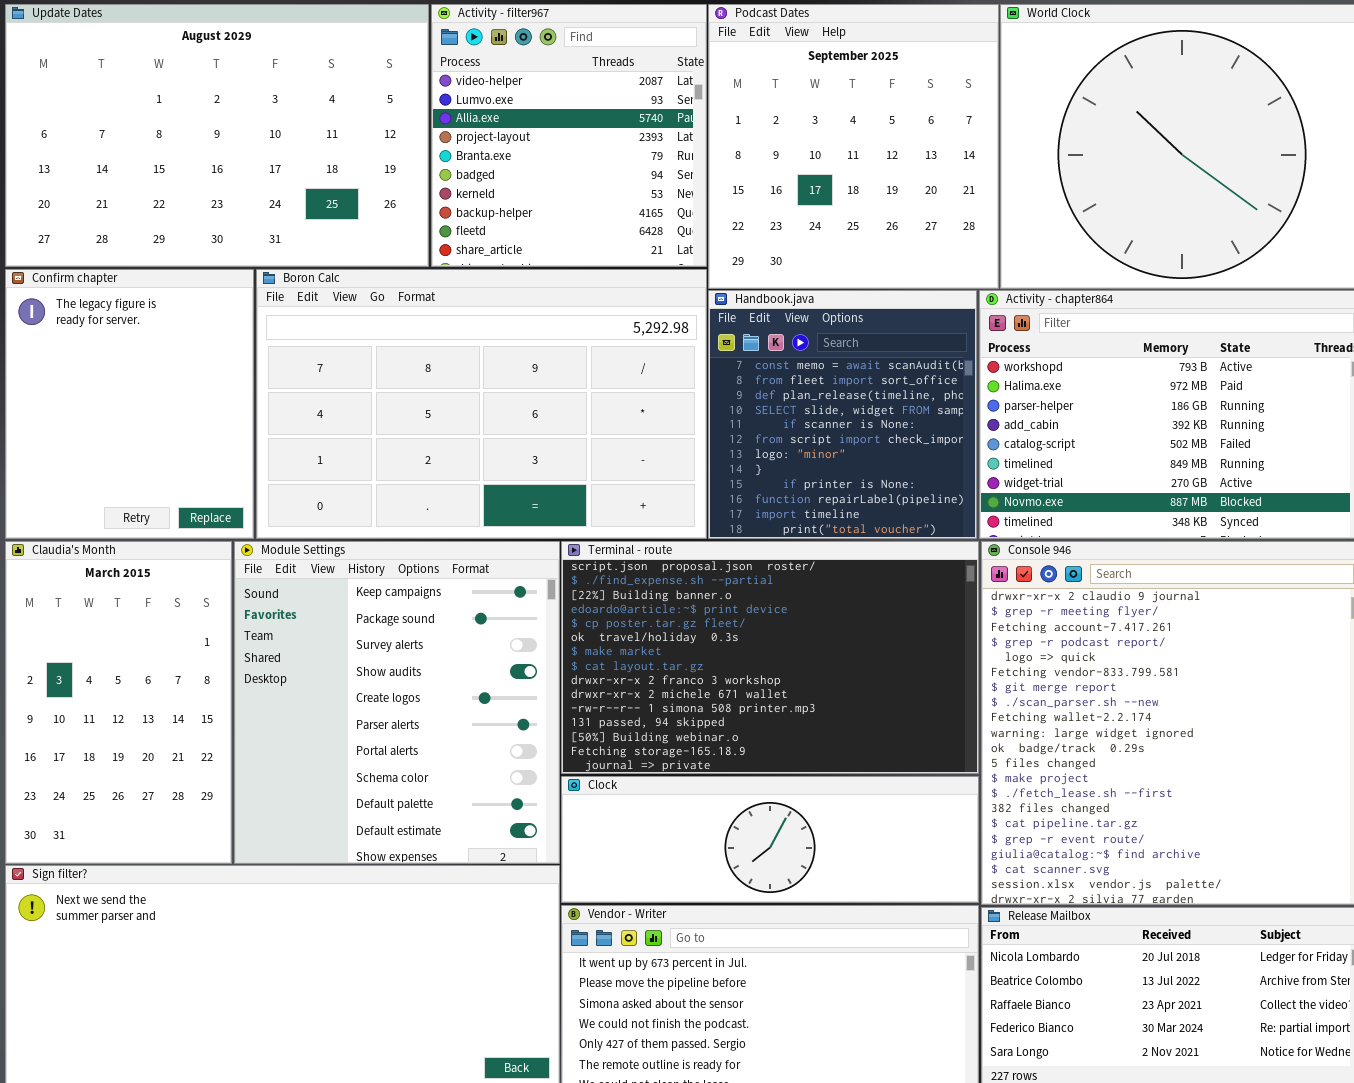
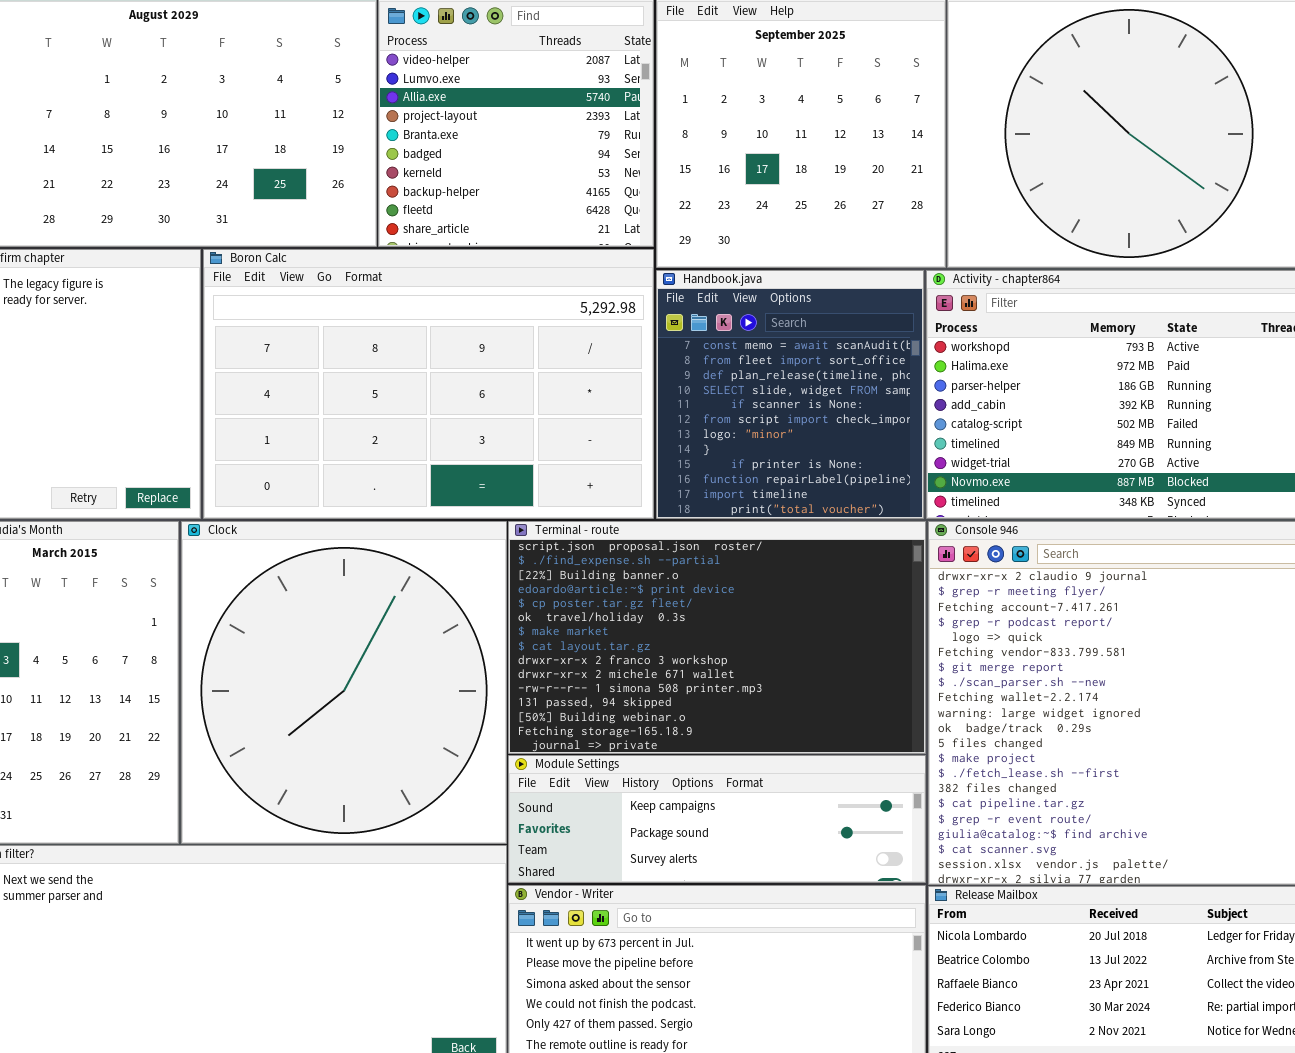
Module Settings: [234,541,560,864] -> [508,755,926,883], moved, resized
Clock: [561,776,979,903] -> [181,521,507,844], moved, resized

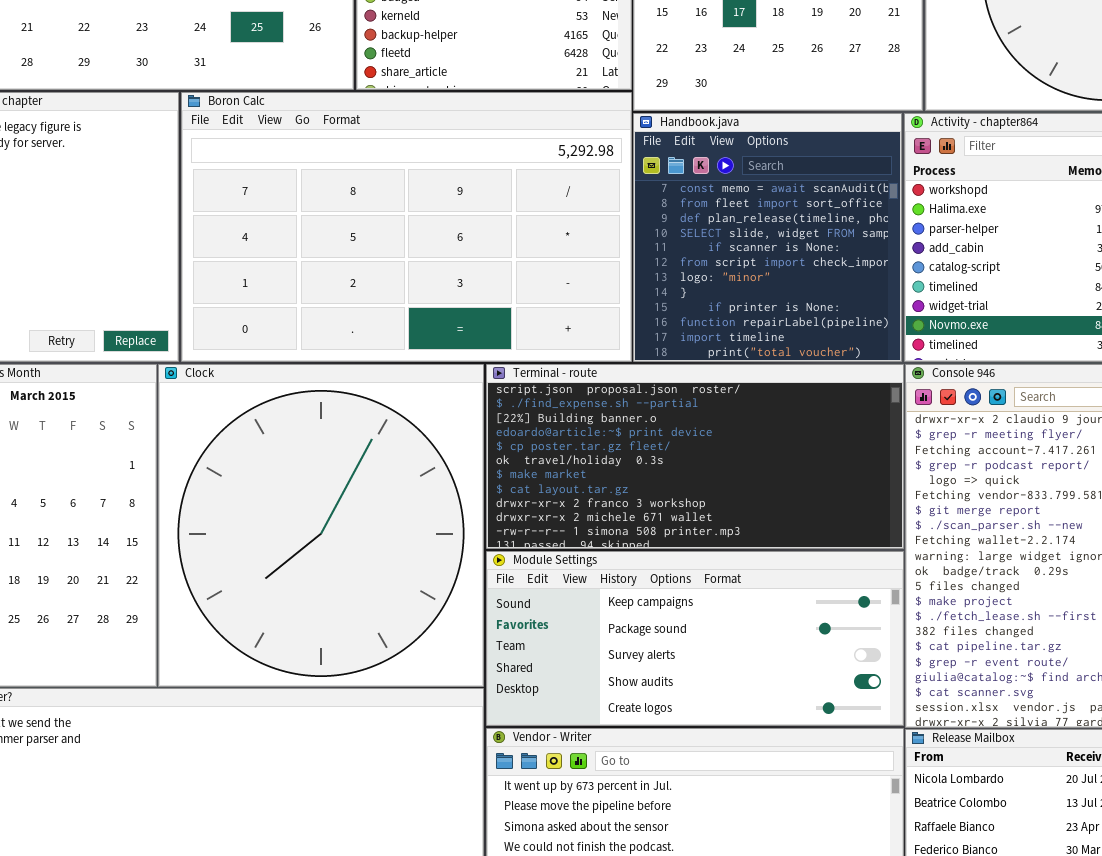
Terminal - route: [508,521,926,754] -> [486,364,904,549], resized
Module Settings: [508,755,926,883] -> [486,551,904,726], resized

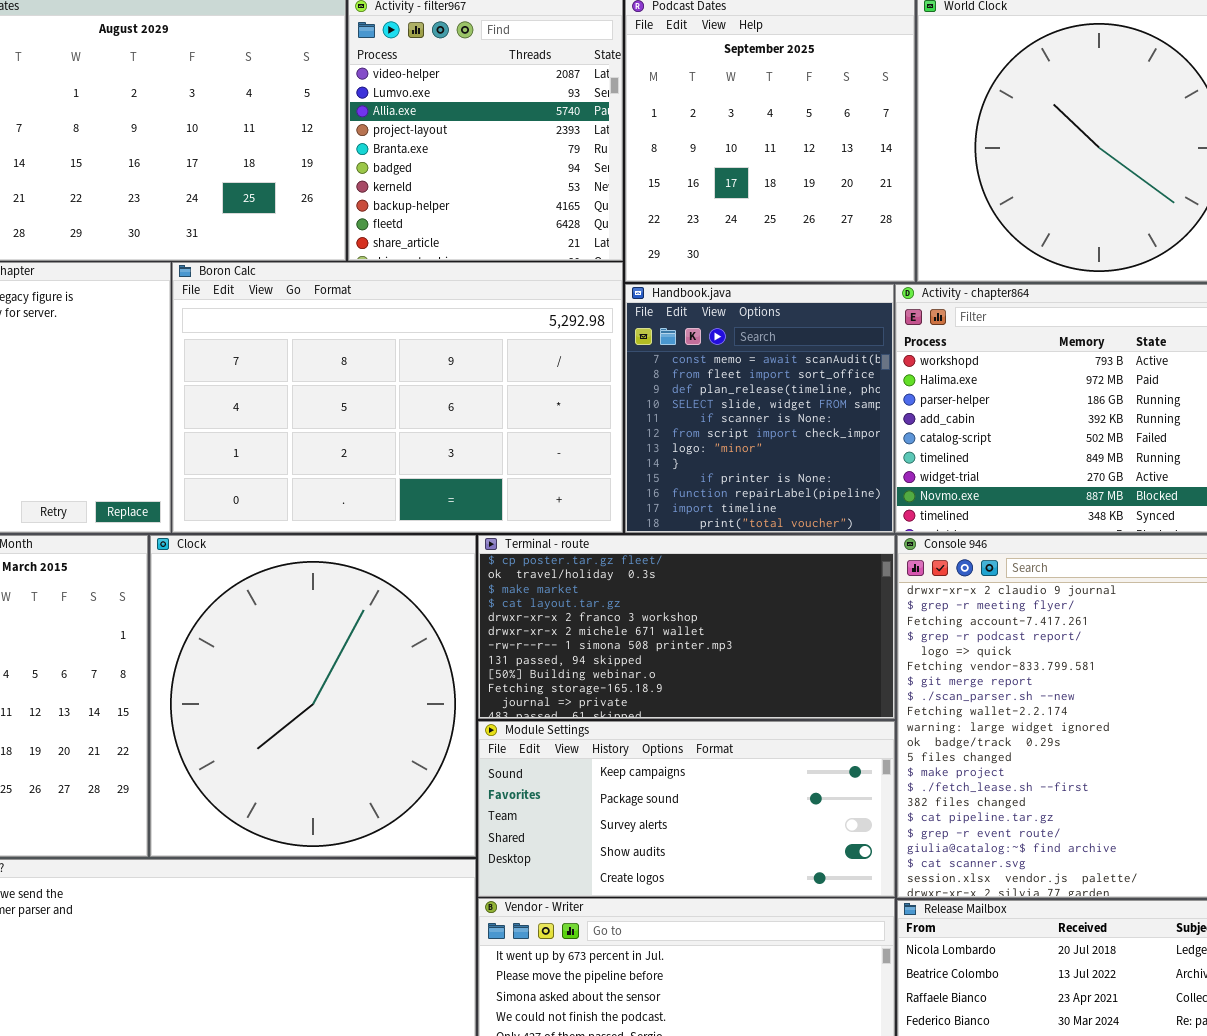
Terminal - route: [486,364,904,549] -> [478,535,895,719], scrolled down 4 rows

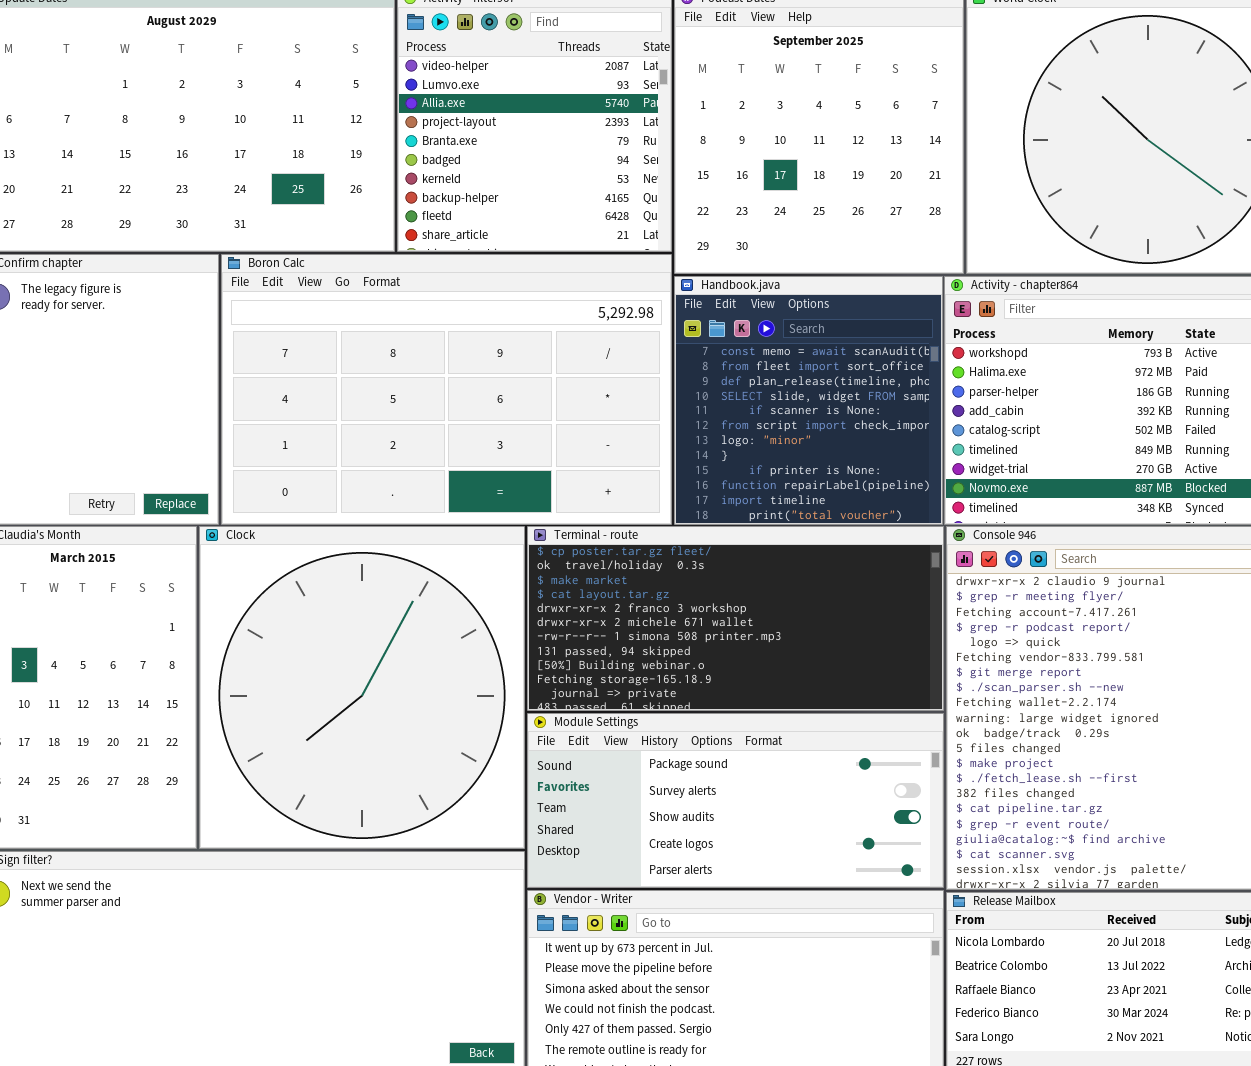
Module Settings: [478,721,895,897] -> [527,713,944,888], scrolled down 1 row

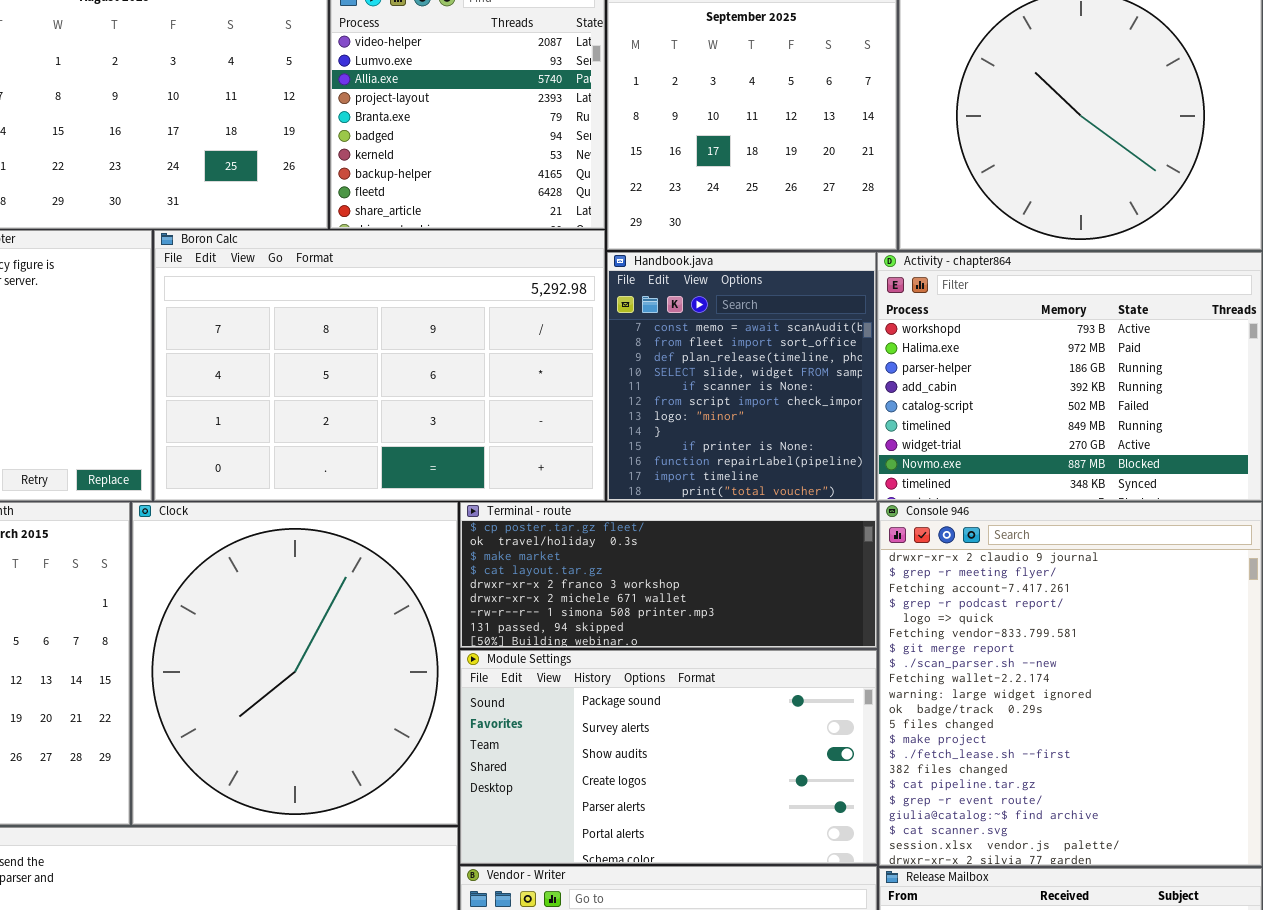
Terminal - route: [527,526,944,711] -> [460,502,877,648], resized
Module Settings: [527,713,944,888] -> [460,650,877,864], resized

